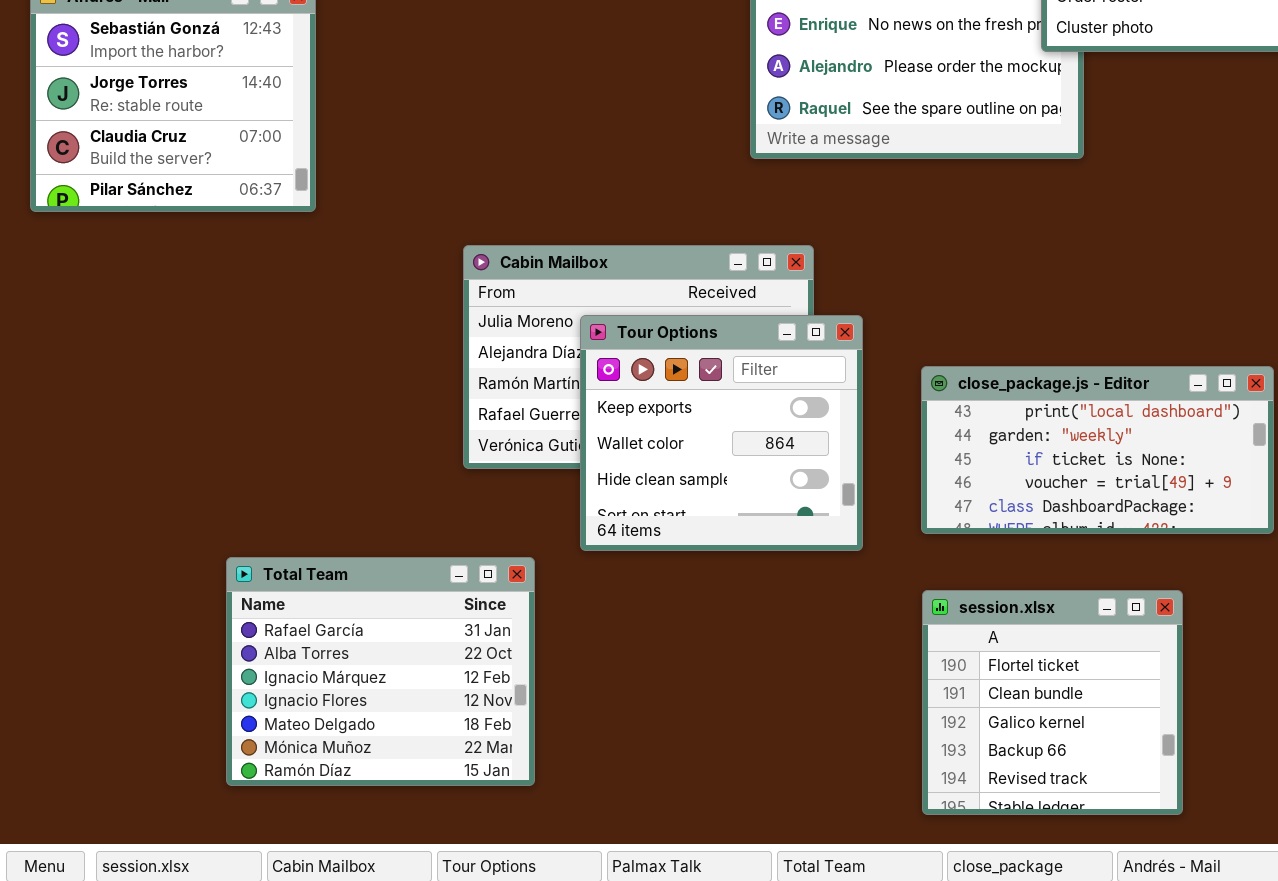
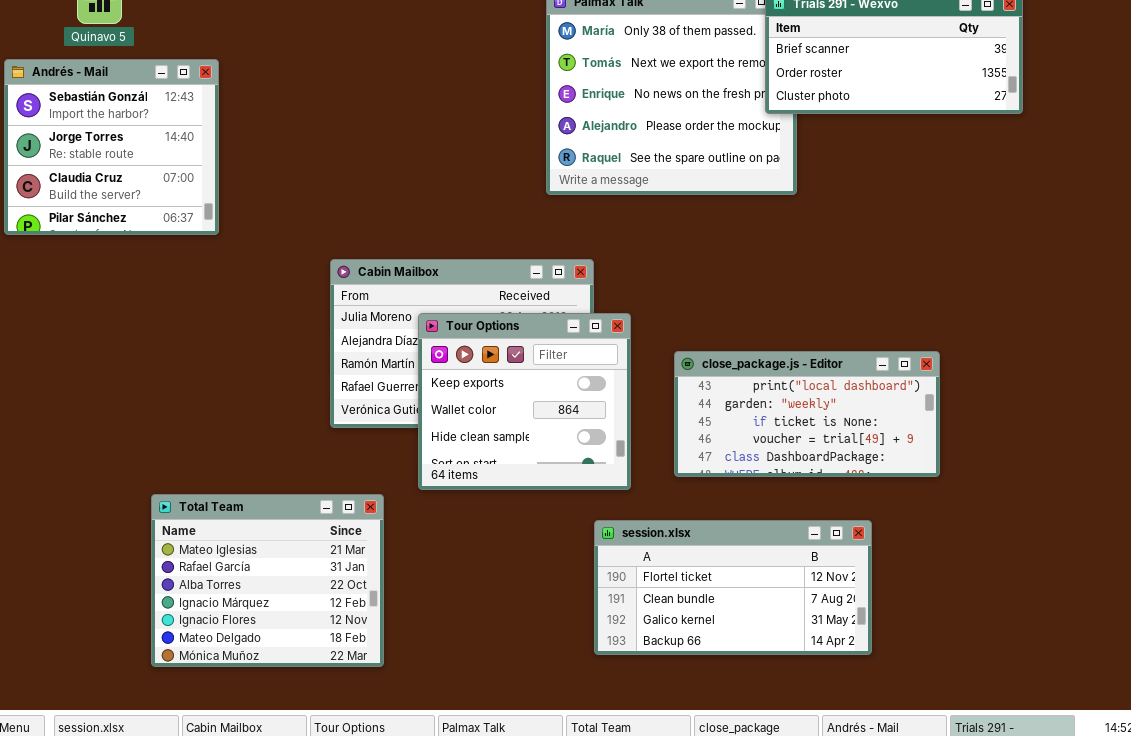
Total Team: [226,557,535,786] -> [151,494,384,667], scrolled up 1 row
session.xlsx: [922,590,1183,815] -> [594,520,872,655], resized

